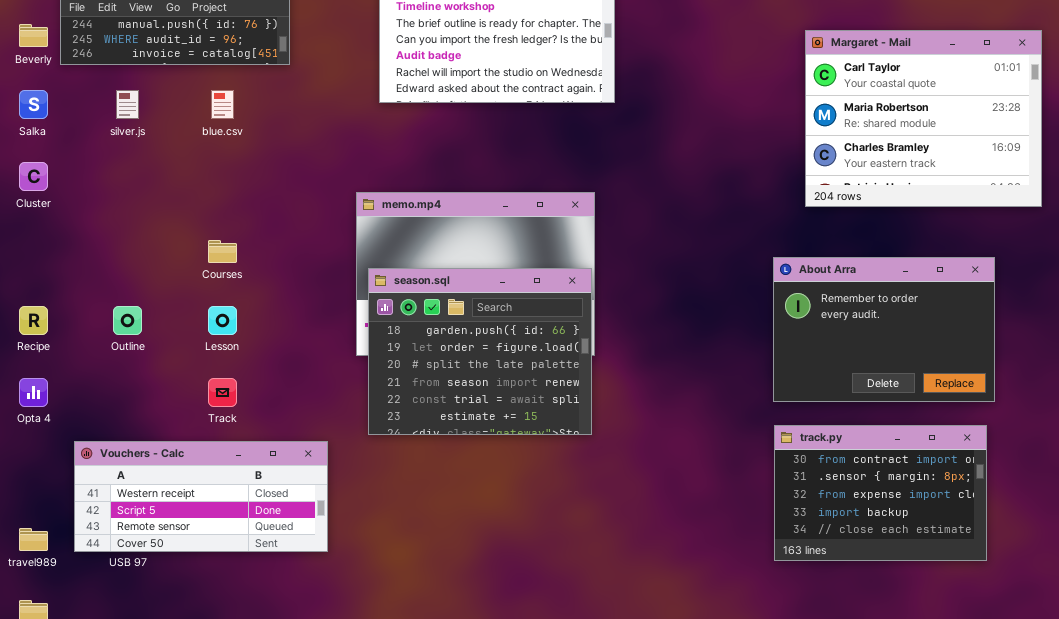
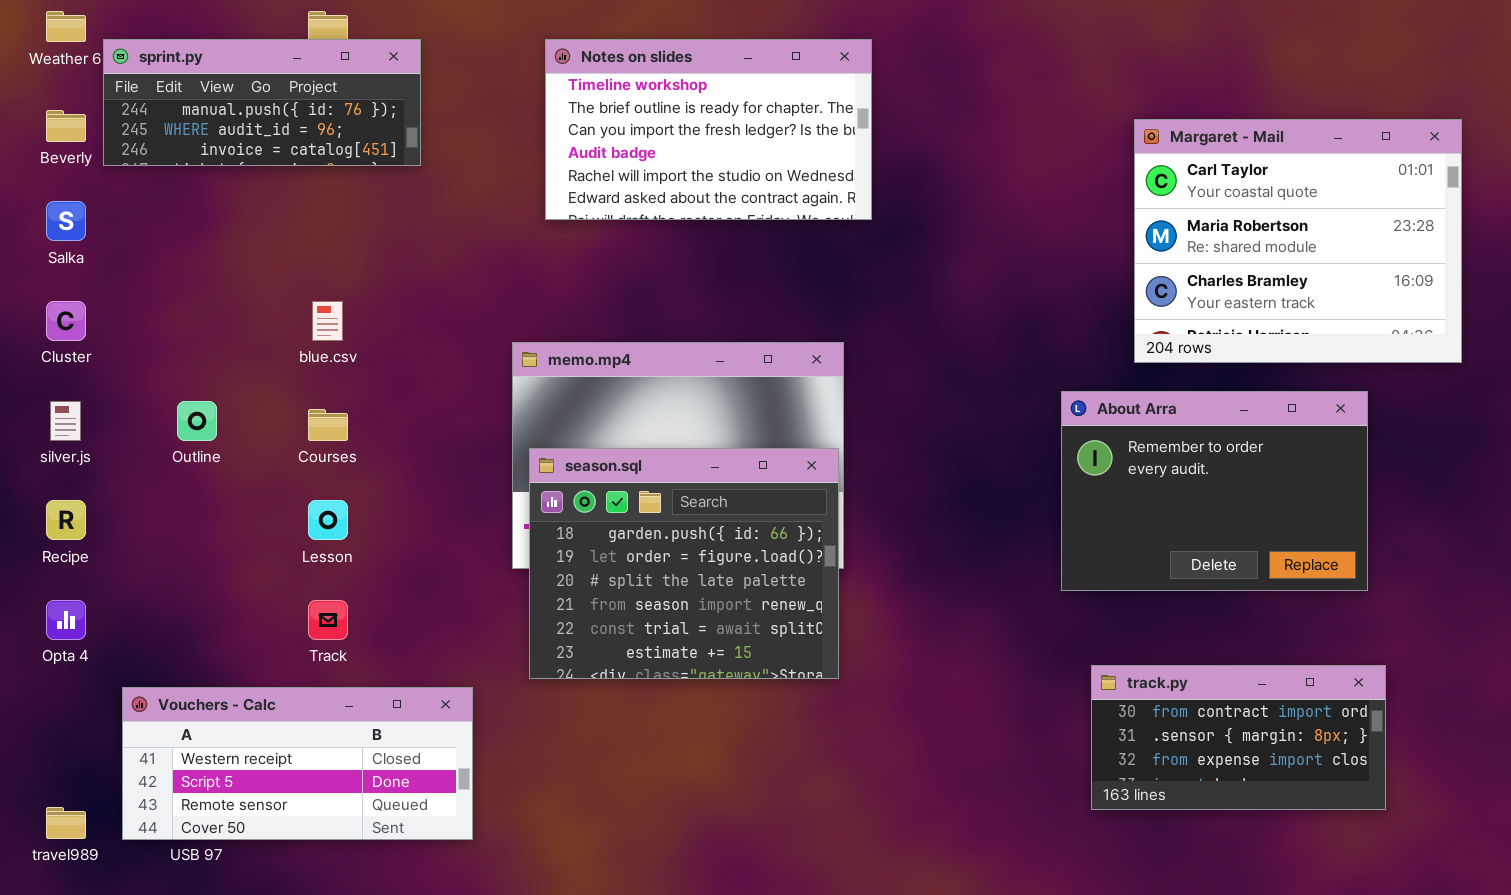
silver.js: [116,90,139,119] -> [50,401,81,441], moved
blue.csv: [211,90,234,119] -> [312,301,343,341], moved
About Arra: [773,257,995,402] -> [1061,391,1368,591], moved
Outline: [113,306,142,335] -> [177,401,217,441], moved
track.py: [774,425,987,561] -> [1091,665,1386,810], resized

